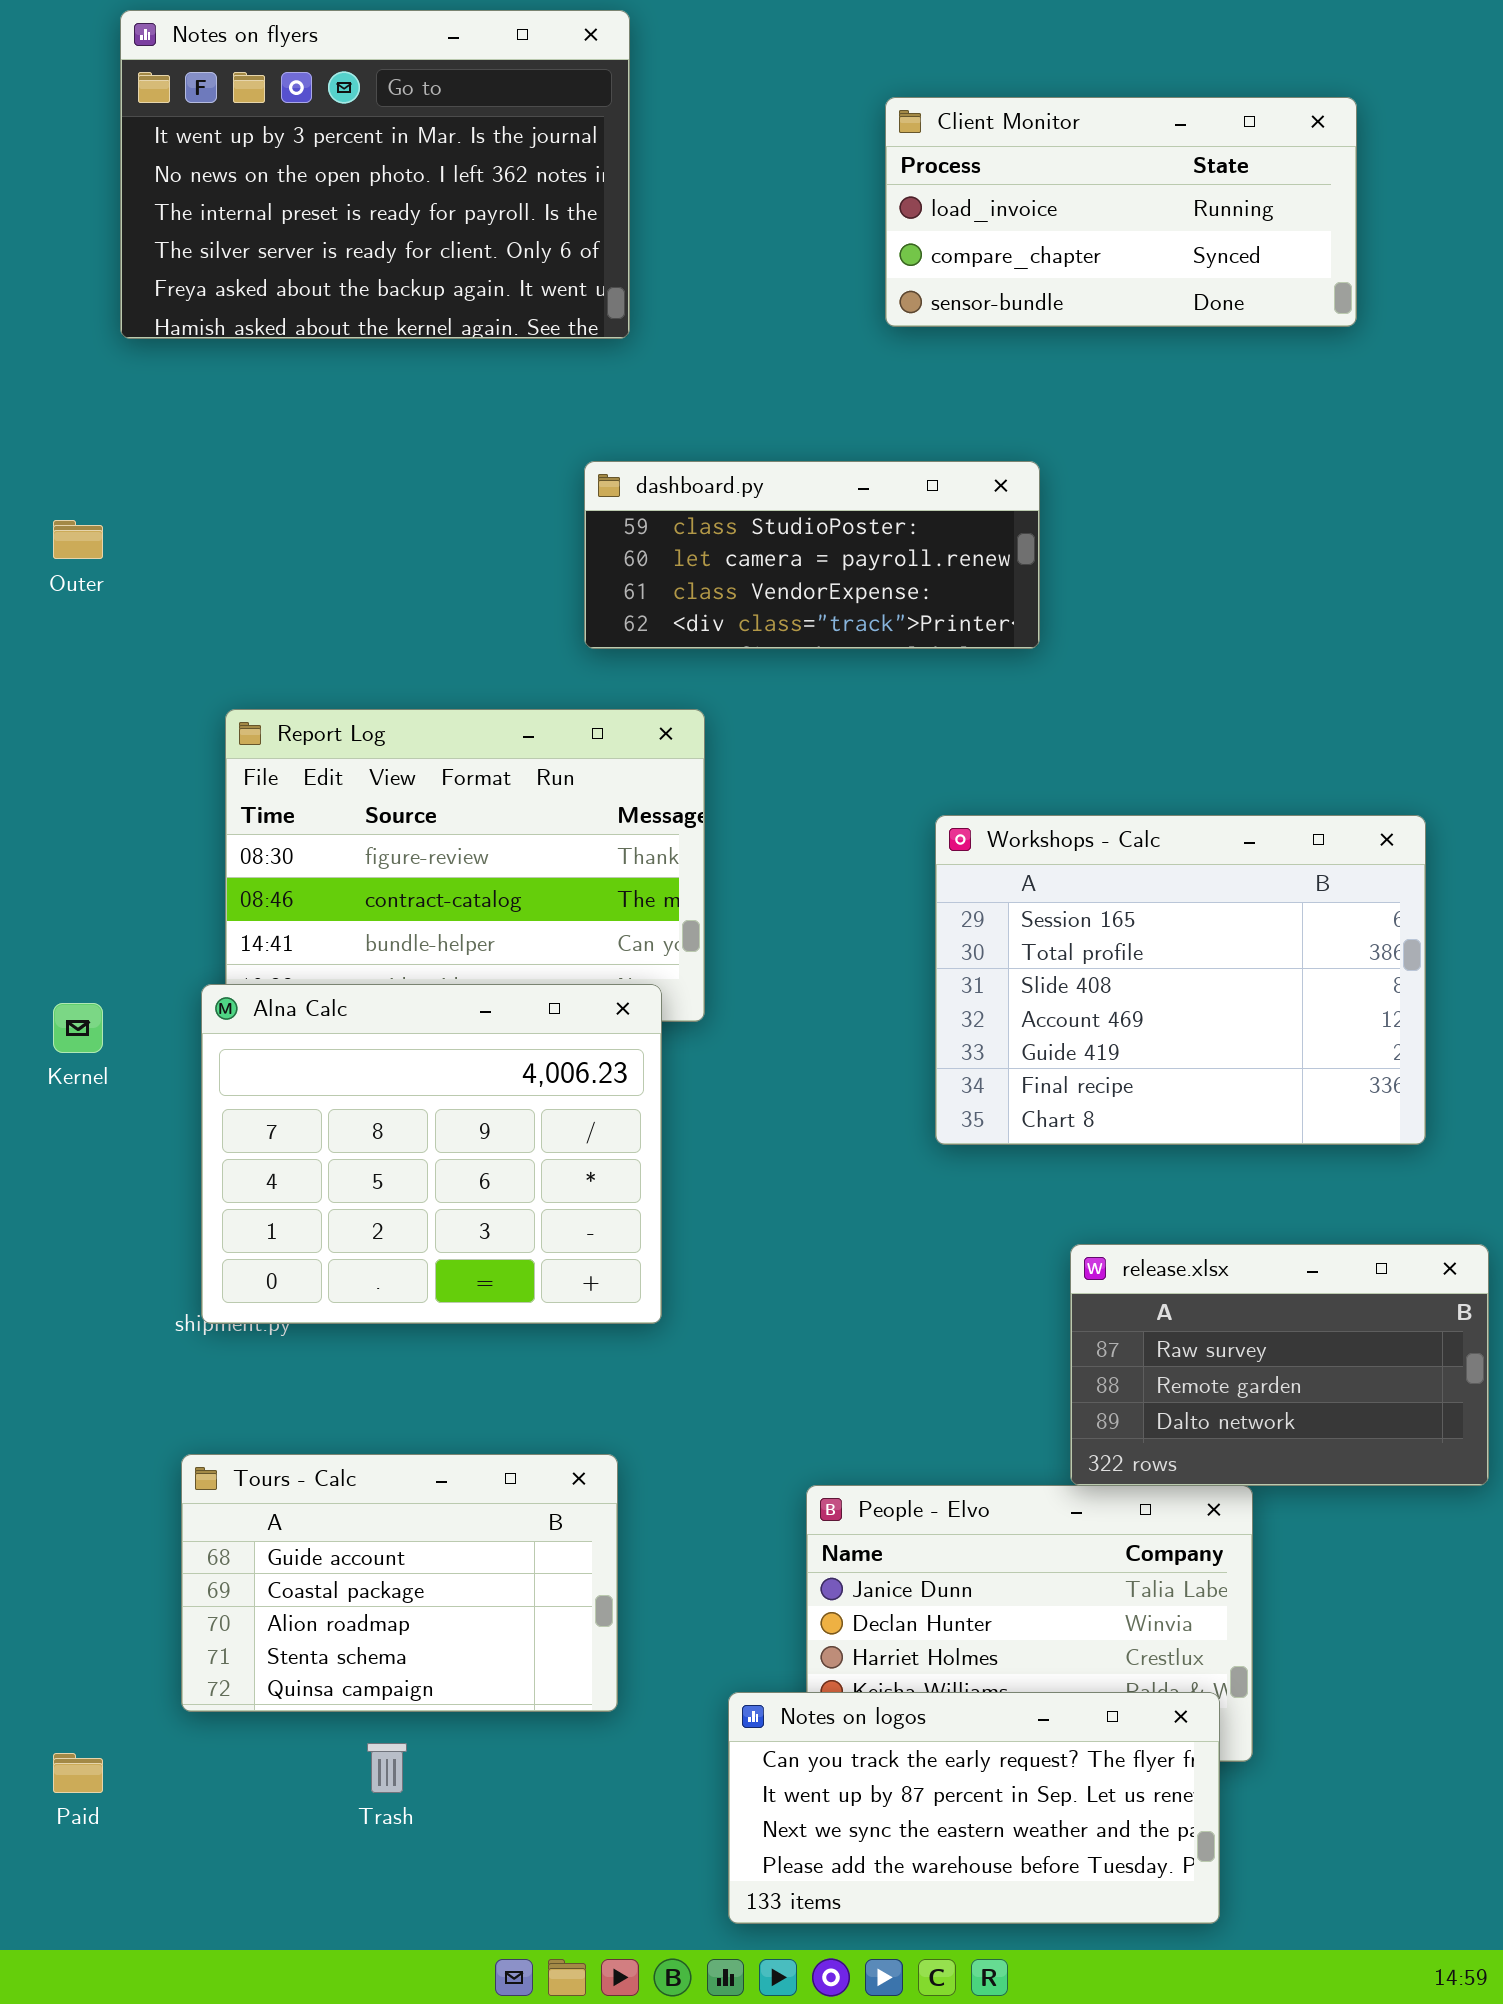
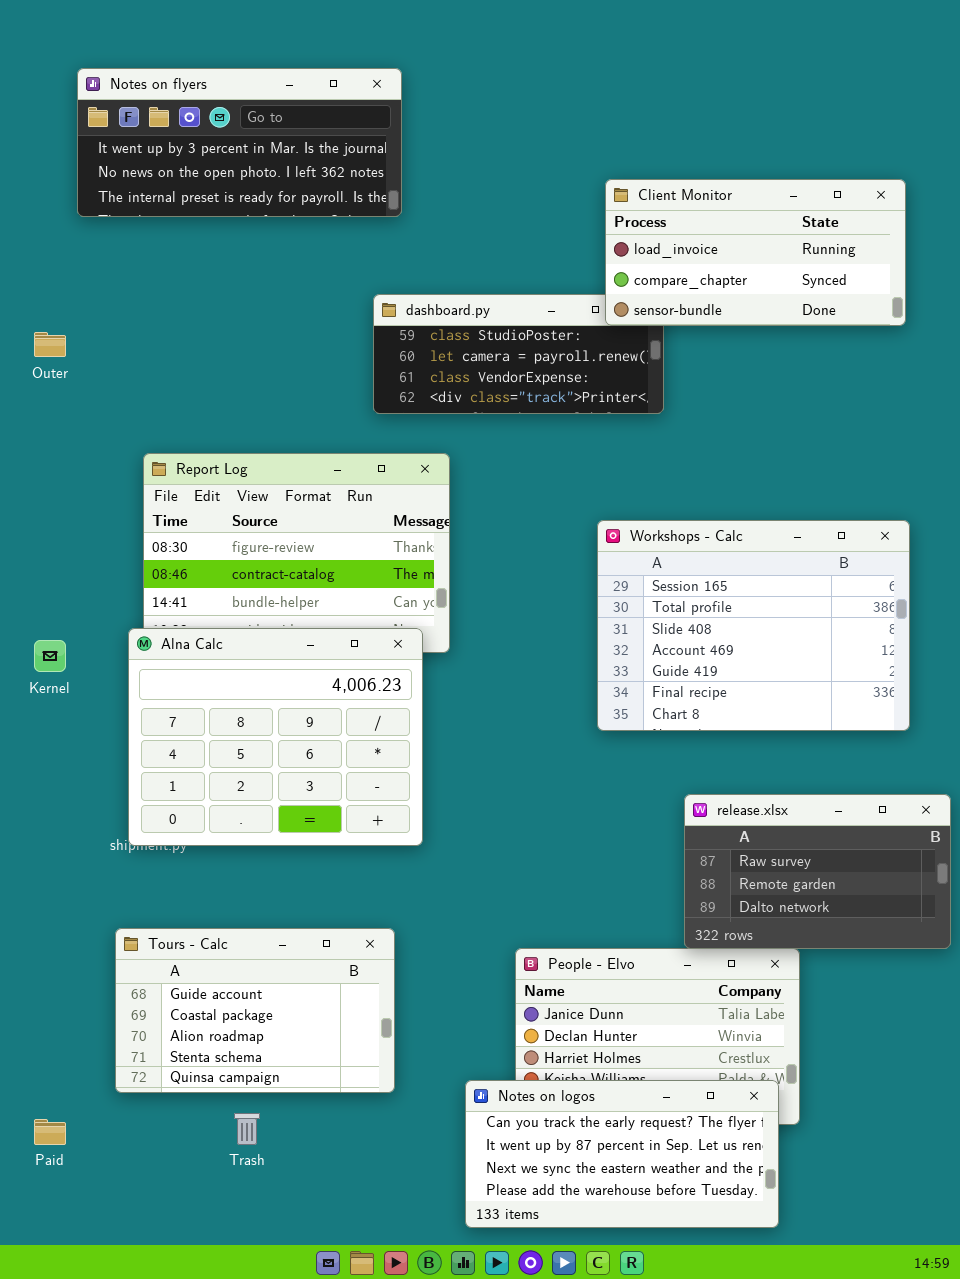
Notes on flyers: [120,10,630,339] -> [77,68,402,217], resized
Client Monitor: [885,97,1357,327] -> [605,179,906,326], moved

